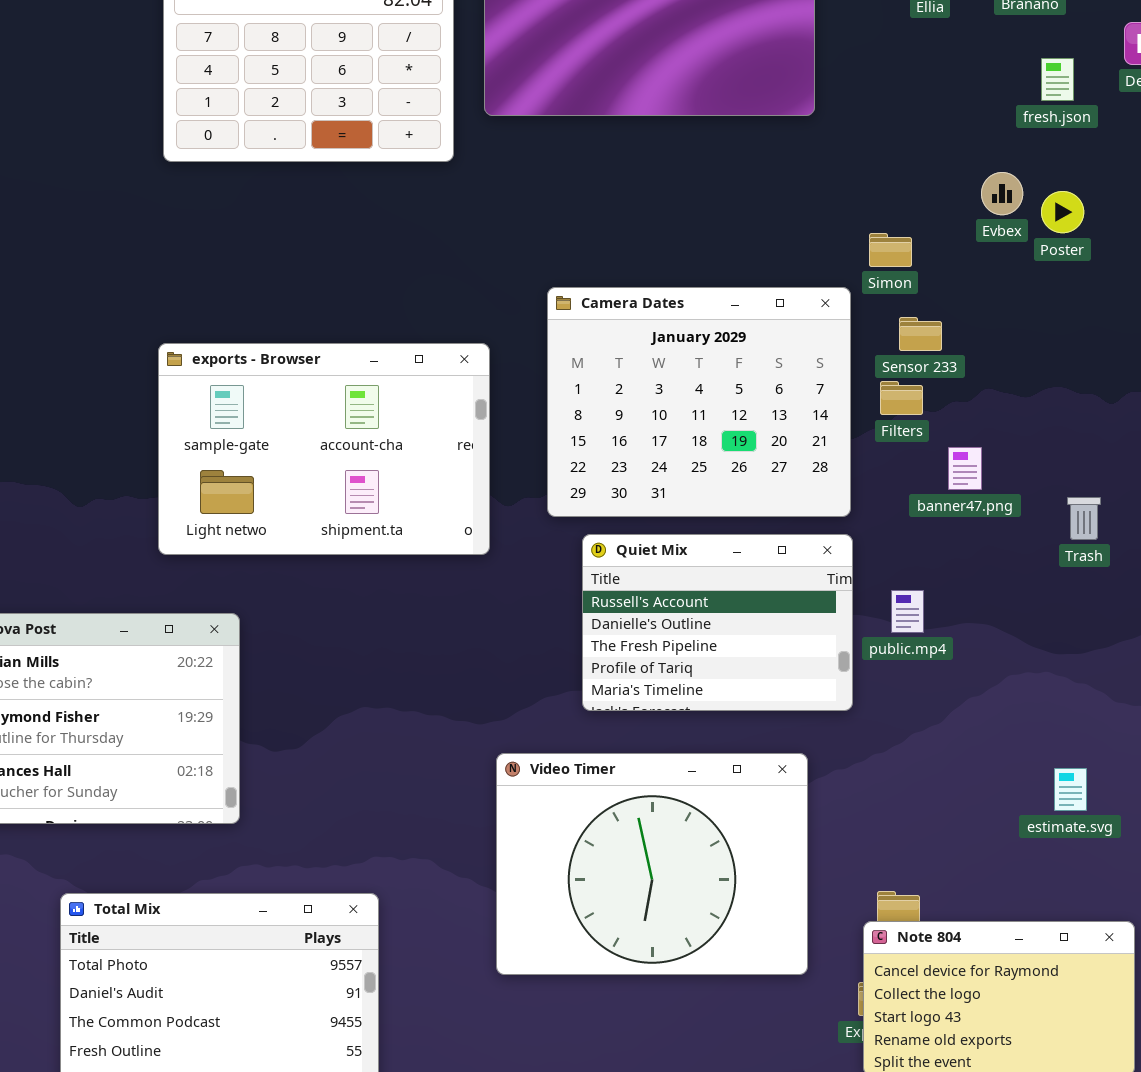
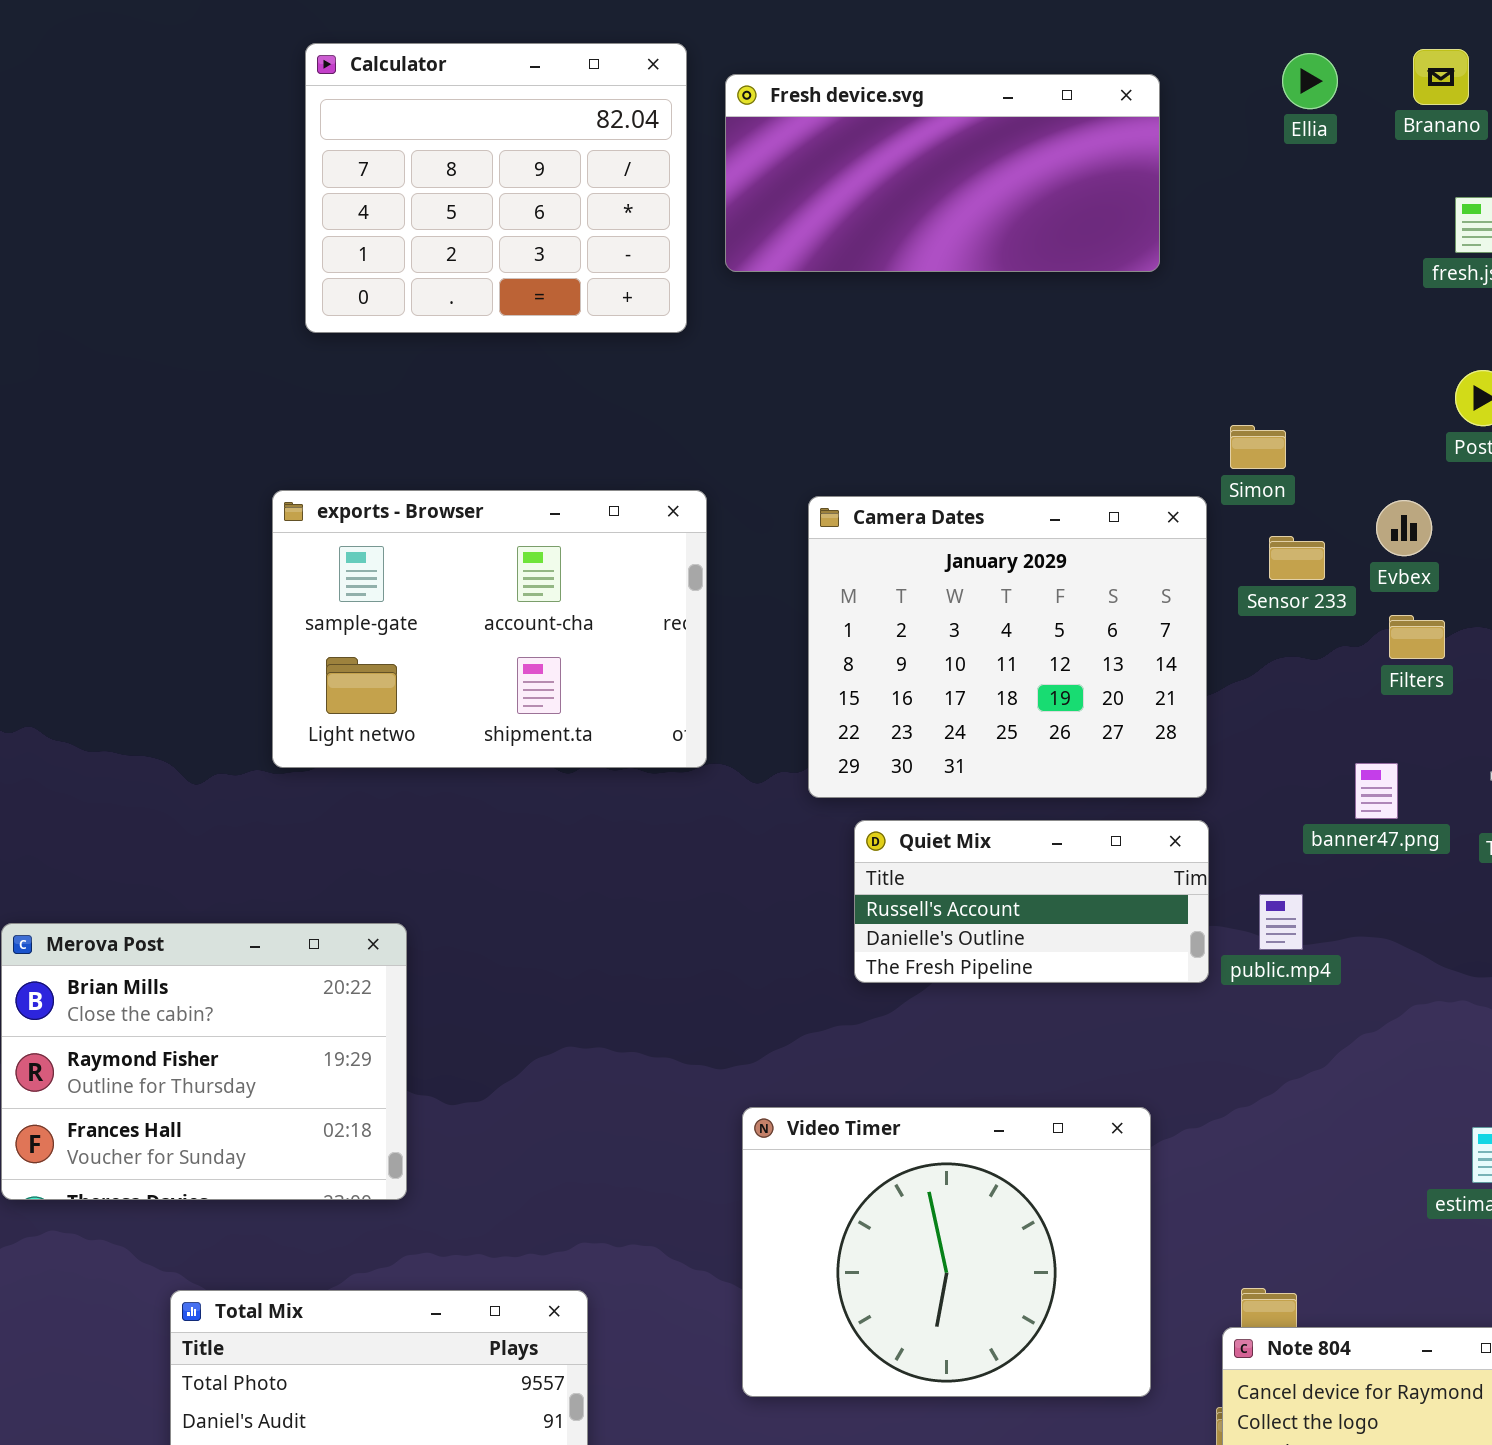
Evbex: [981,172,1023,215] -> [1376,500,1432,556], moved
exports - Browser: [158,343,490,555] -> [272,490,707,768], moved
Filters: [880,381,923,415] -> [1389,615,1445,659], moved
banner47.png: [948,447,982,490] -> [1355,763,1398,819], moved
Quiet Mix: [582,534,853,711] -> [854,820,1209,983], resized

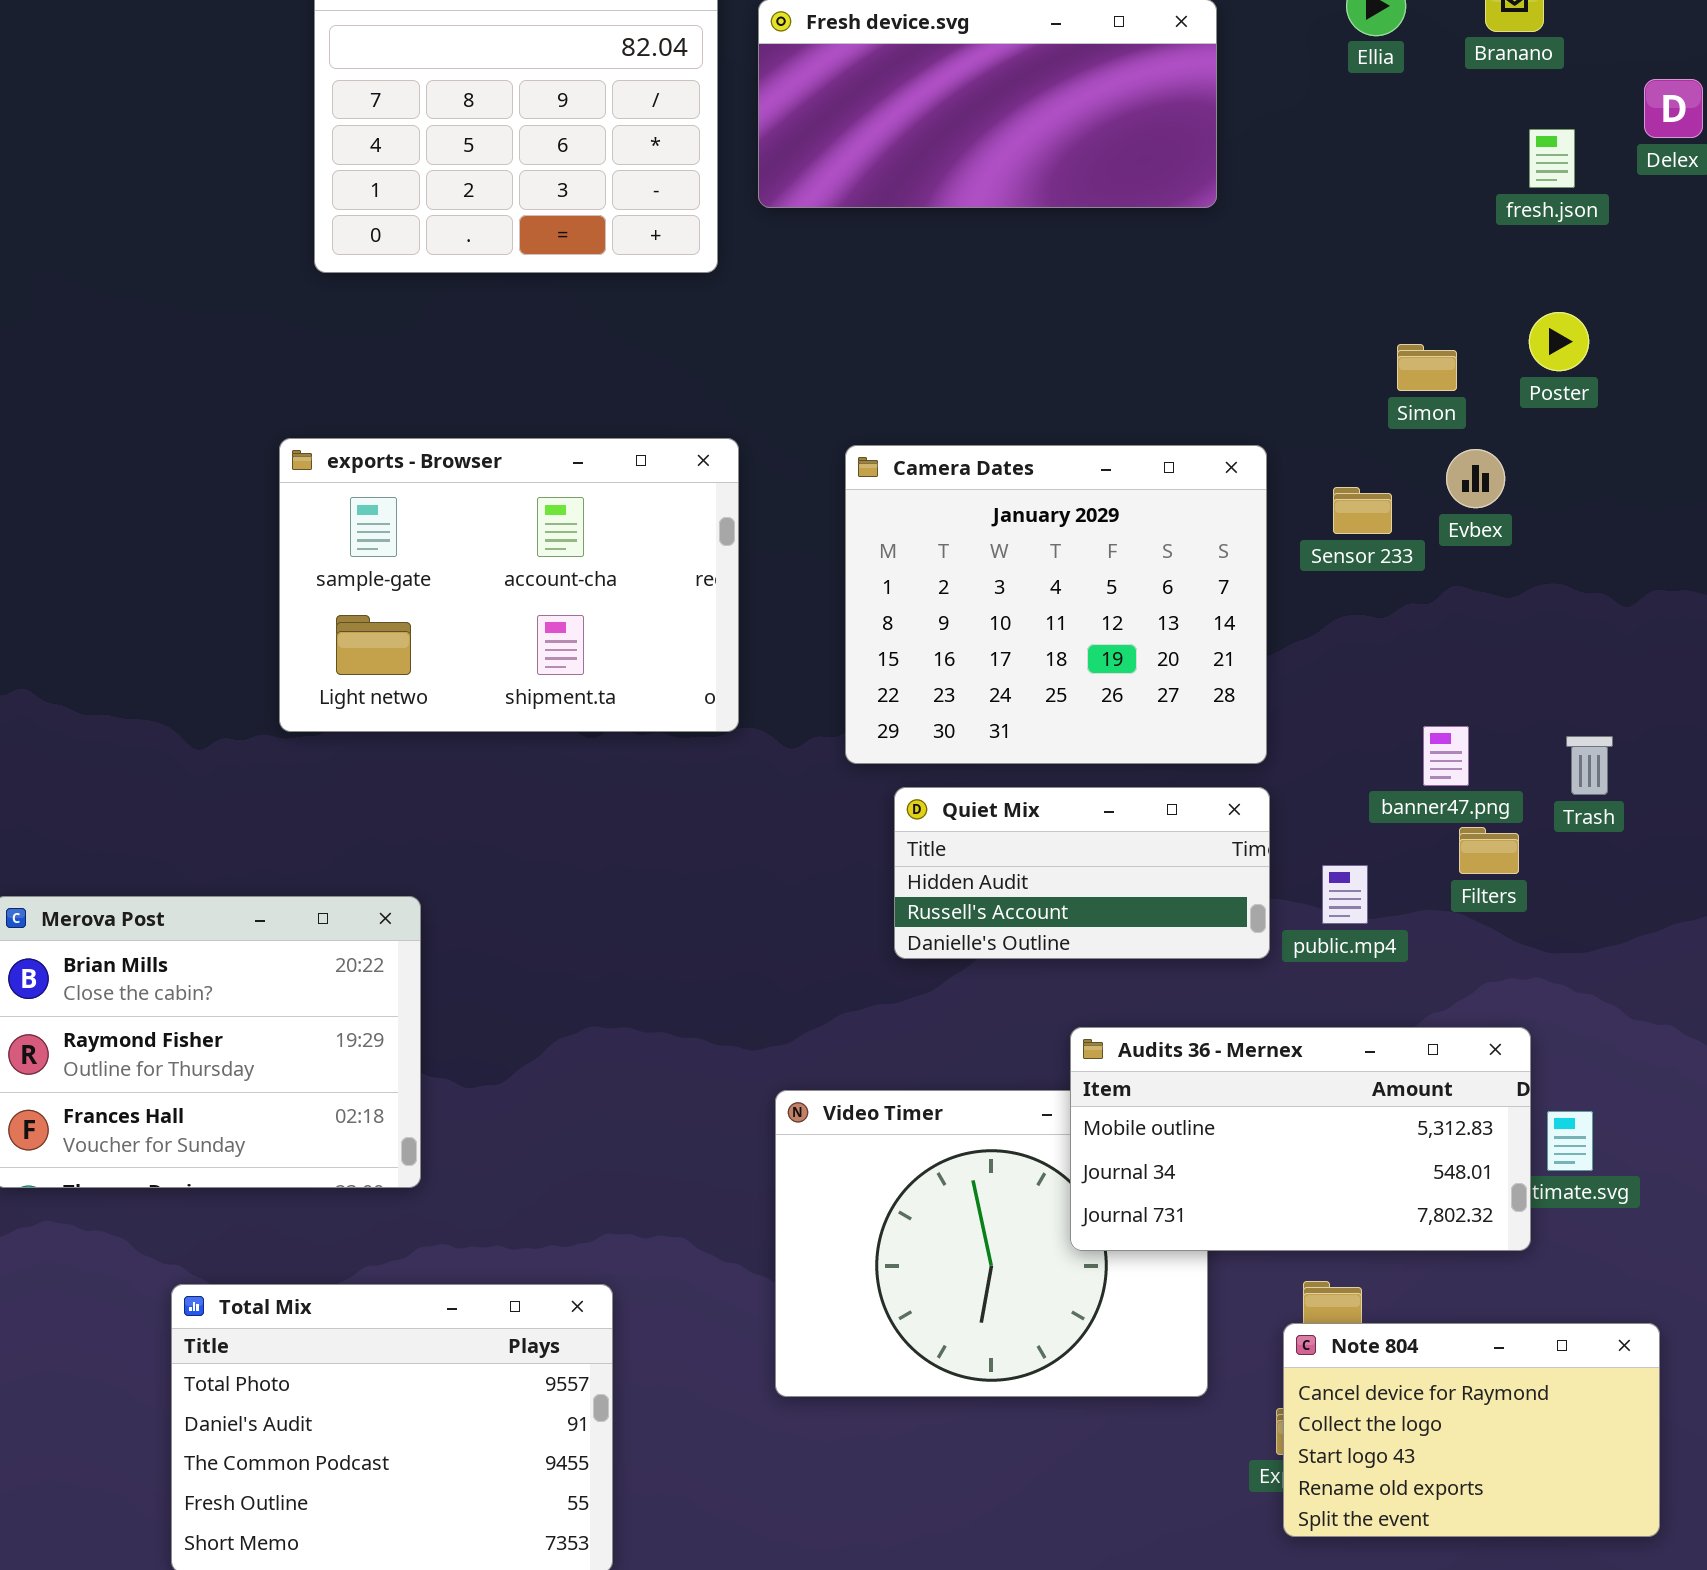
Simon: [1230,425,1286,469] -> [1397,344,1457,391], moved
Filters: [1389,615,1445,659] -> [1459,827,1519,874], moved
Quiet Mix: [854,820,1209,983] -> [894,787,1270,959], scrolled up 1 row
Audits 36 - Mernex: none -> [1070,1027,1531,1251], opened

